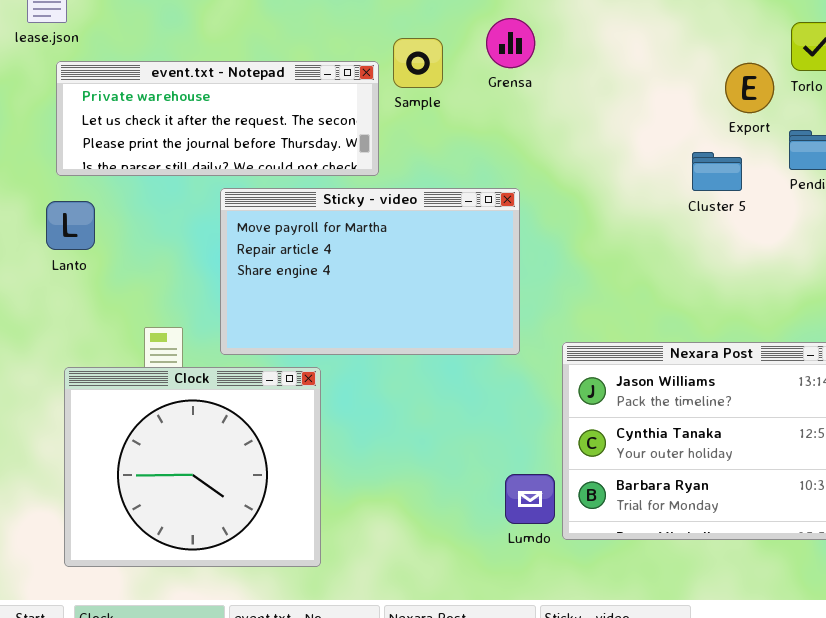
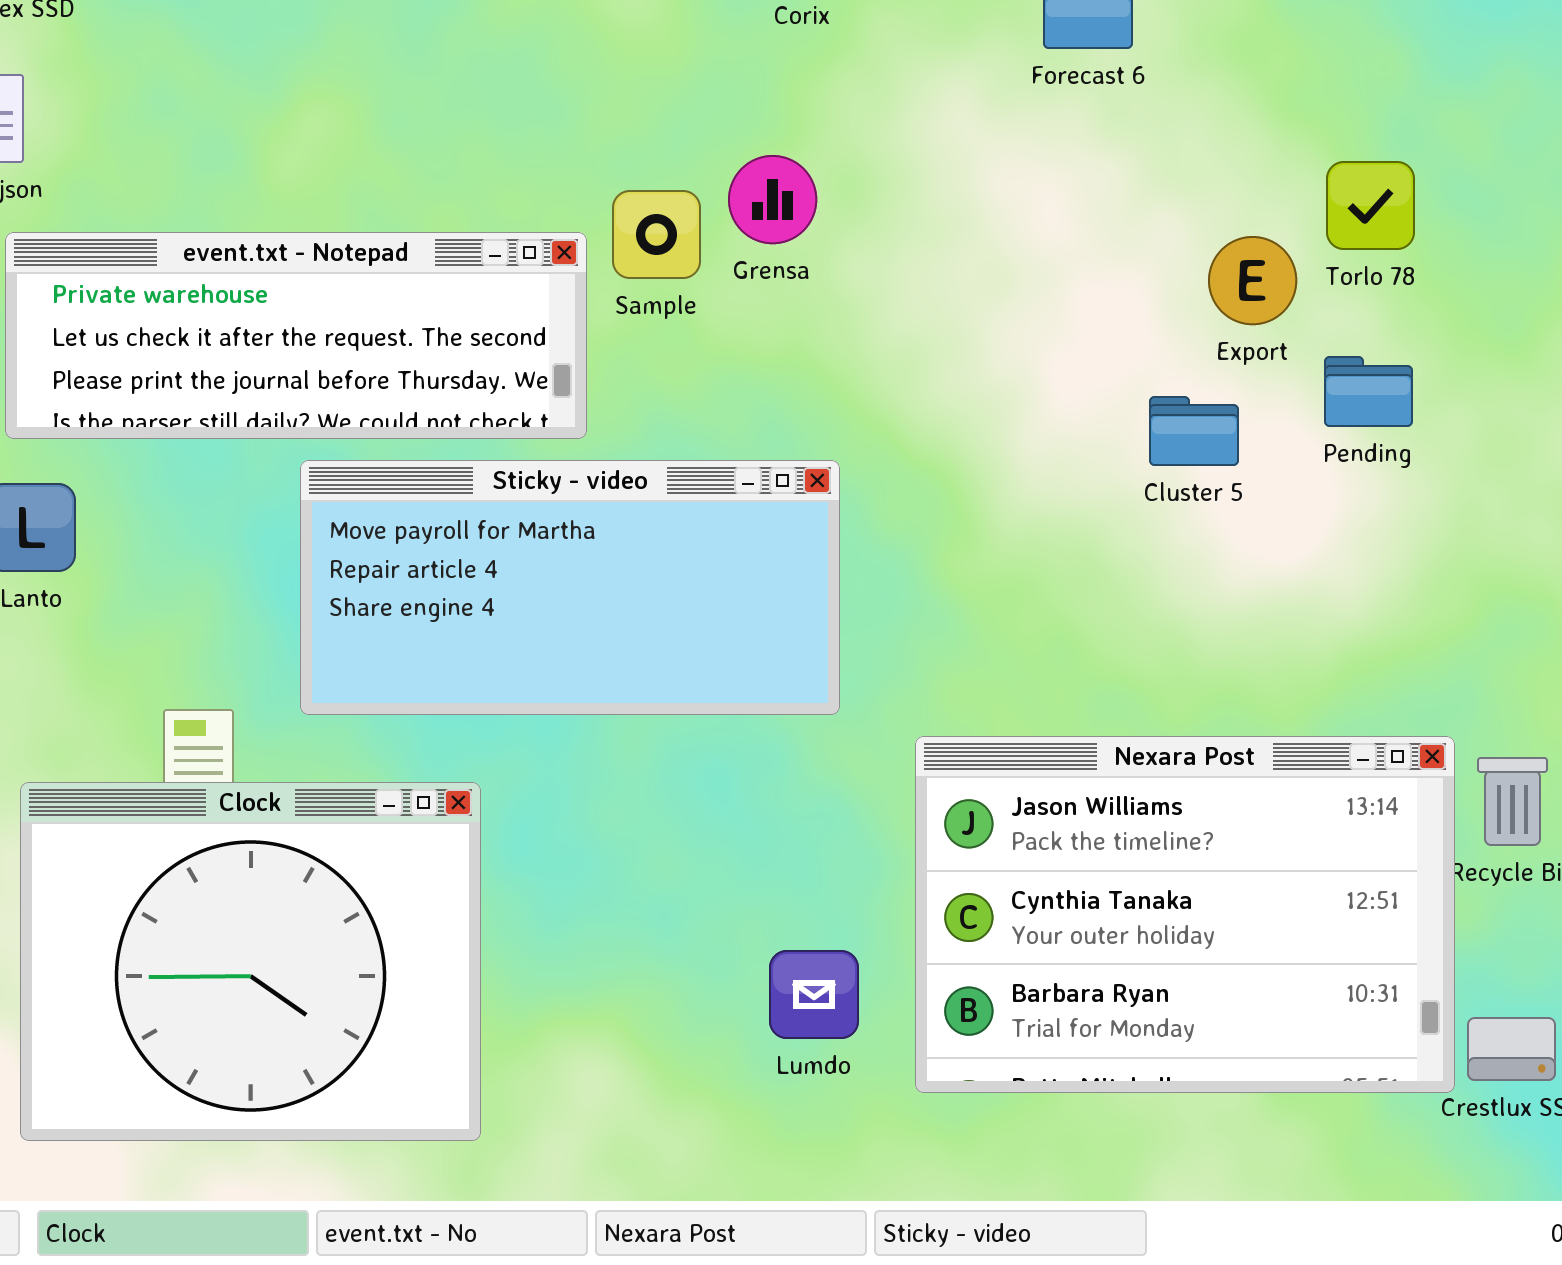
Grensa: [486,18,535,68] -> [728,155,817,244], moved
Sticky - video: [220,188,520,355] -> [300,460,840,715], resized
Lumdo: [505,474,555,524] -> [769,950,859,1039], moved

